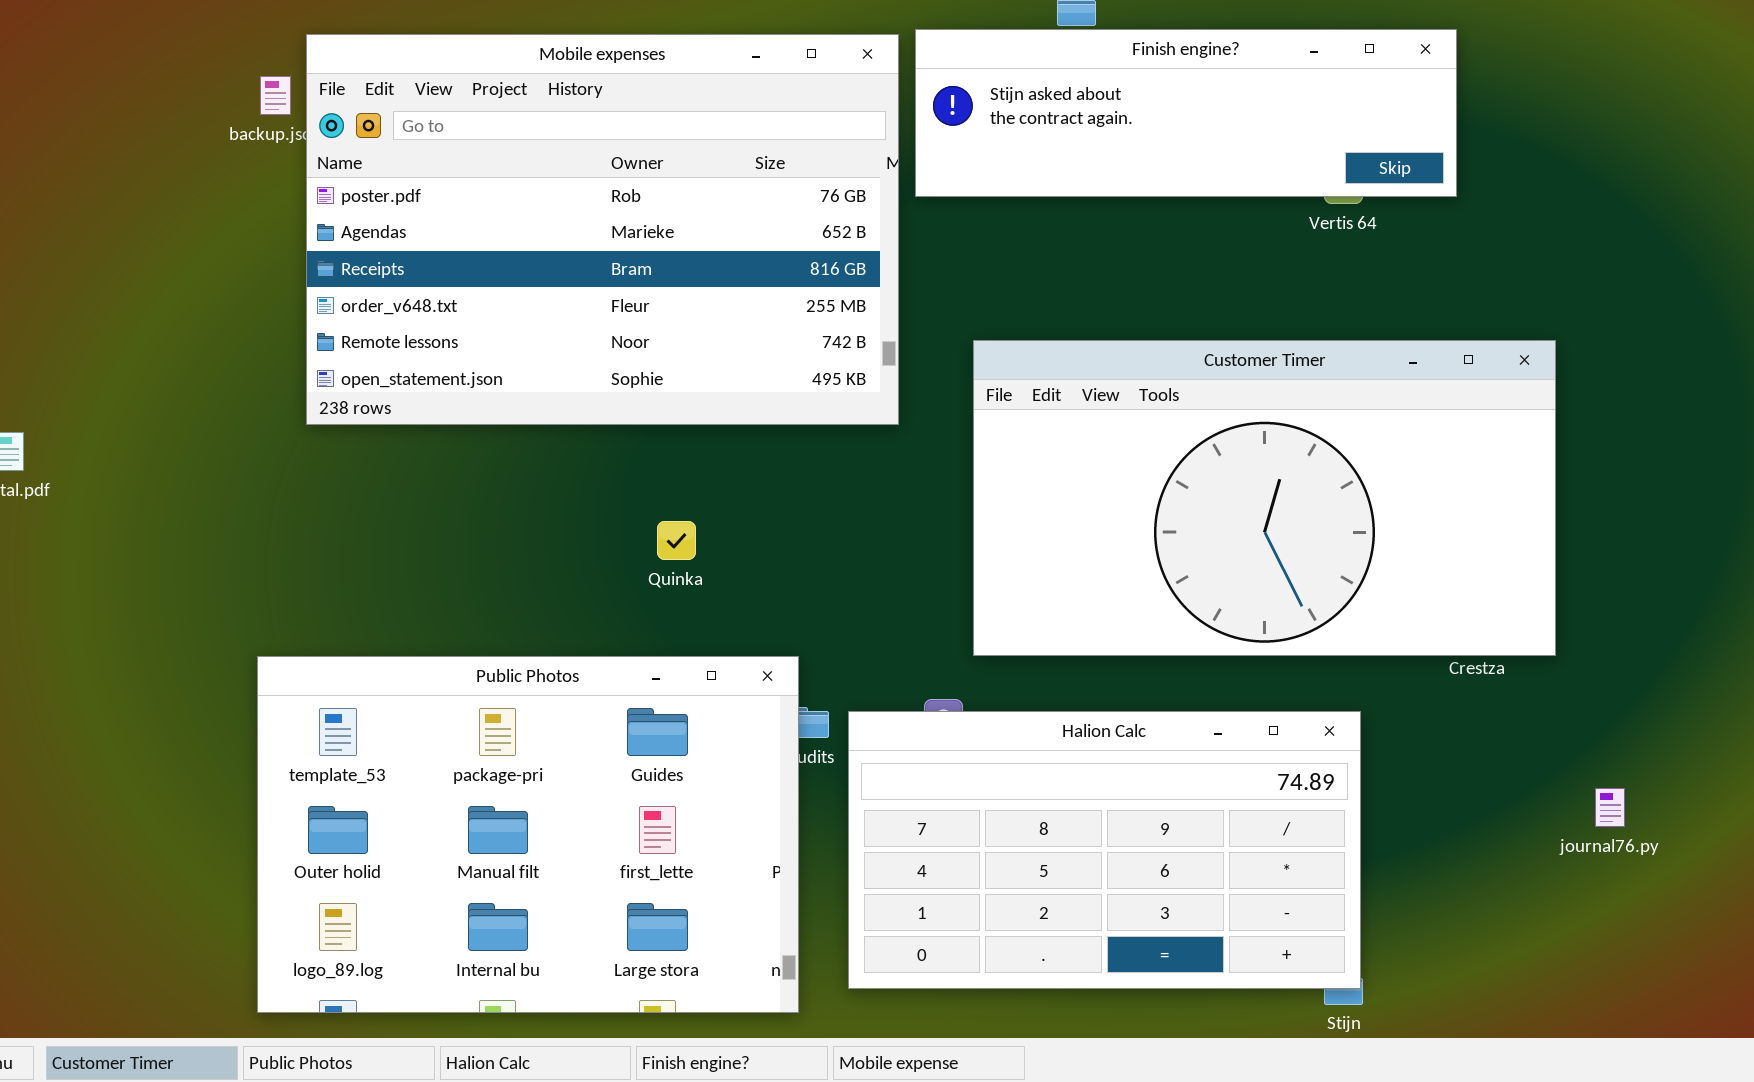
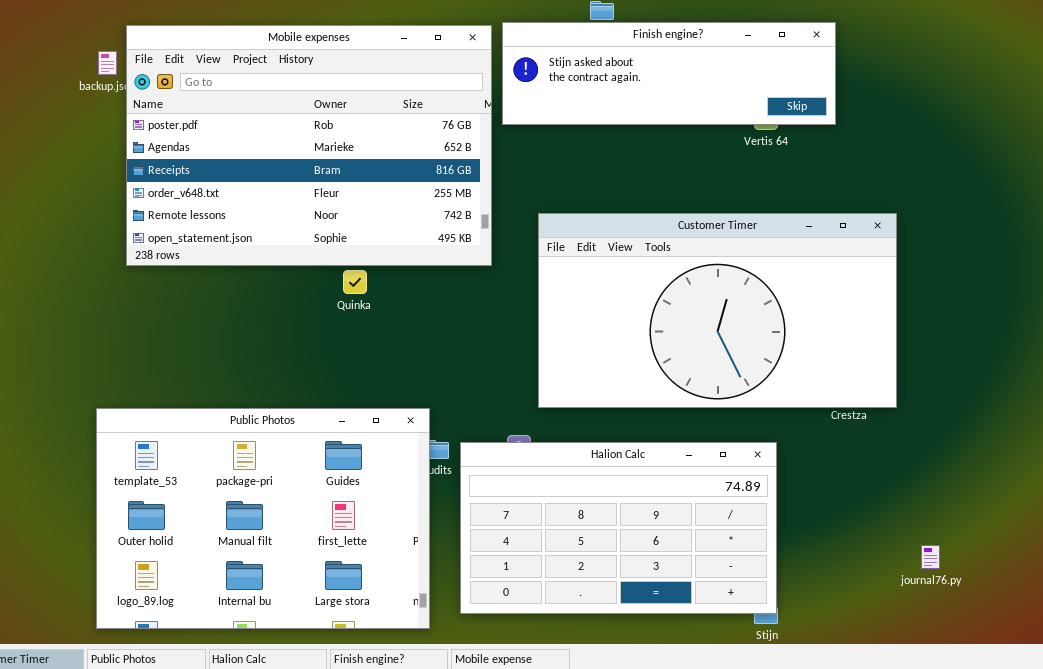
Quinka: [657,521,696,560] -> [343,270,367,294], moved
journal76.py: [1595,788,1625,827] -> [921,545,940,569], moved

